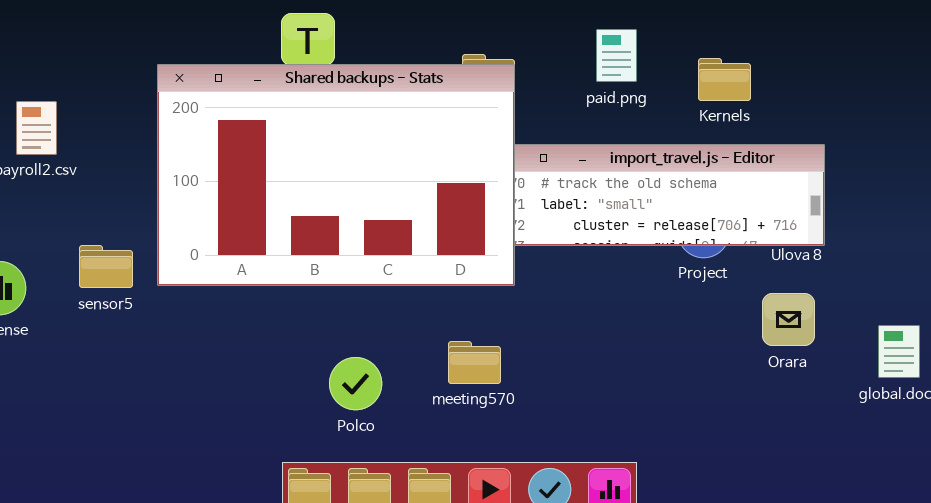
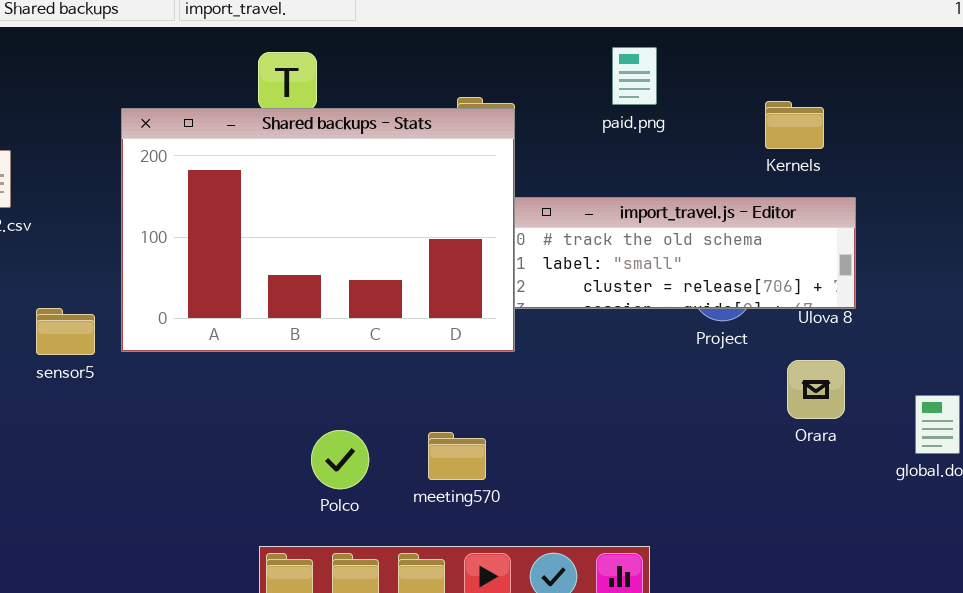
paid.png: [596,29,637,82] -> [612,47,657,105], moved
Kernels: [698,58,751,101] -> [765,101,824,149], moved
meeting570: [448,341,501,384] -> [428,432,486,480], moved

